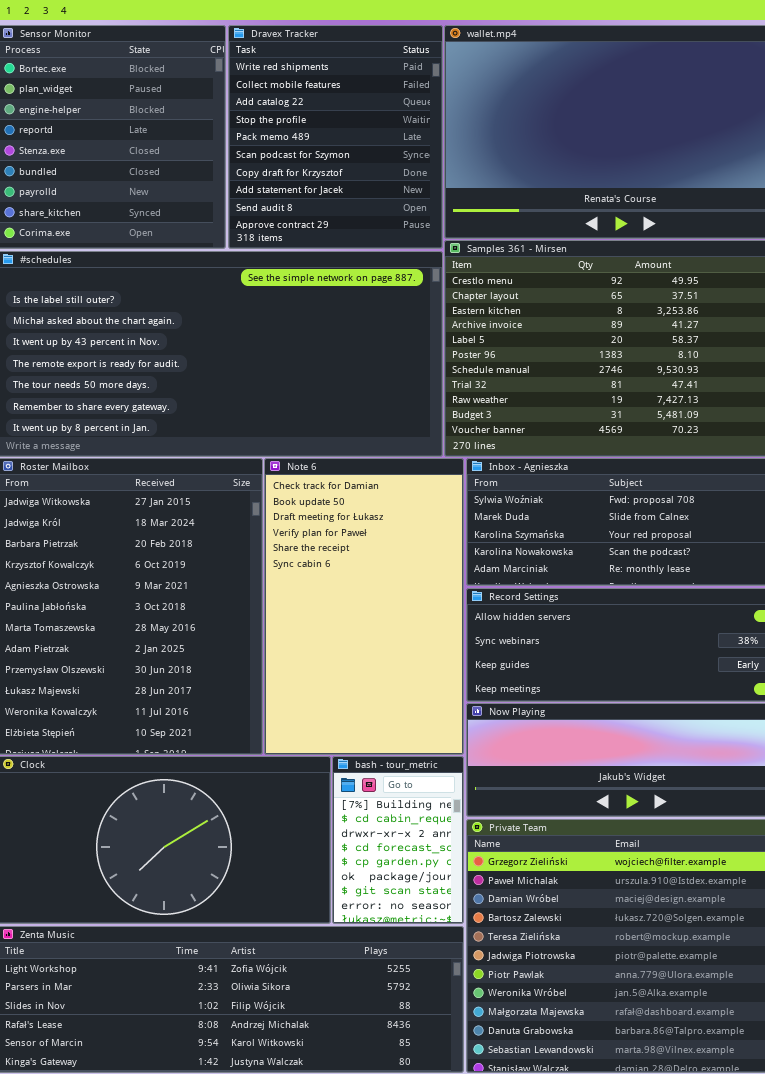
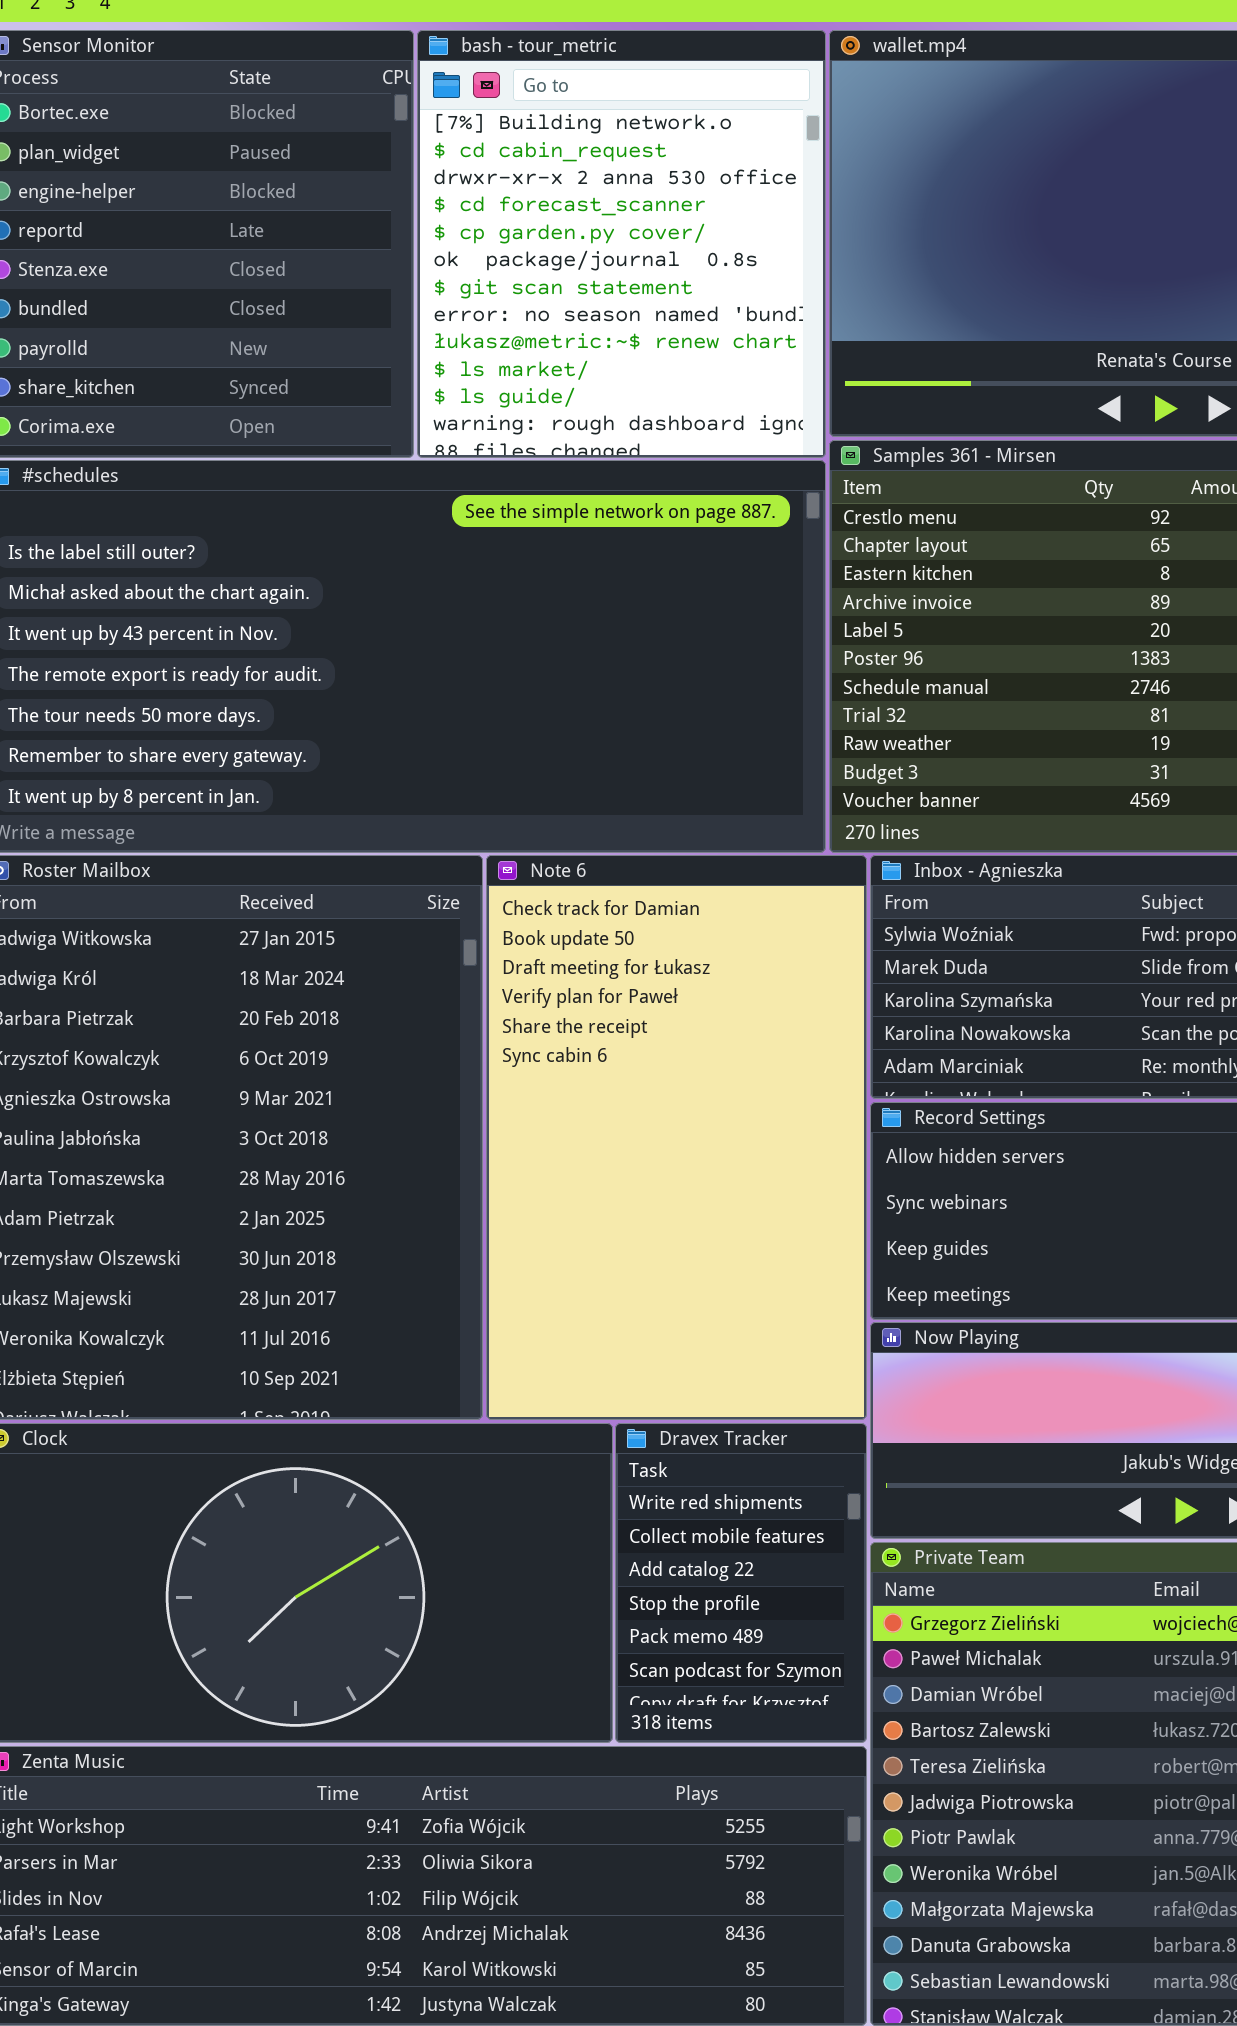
Dravex Tracker: [228,25,443,249] -> [615,1423,867,1743], moved, resized
bash - tour_metric: [332,756,464,924] -> [417,30,826,458], moved, resized

